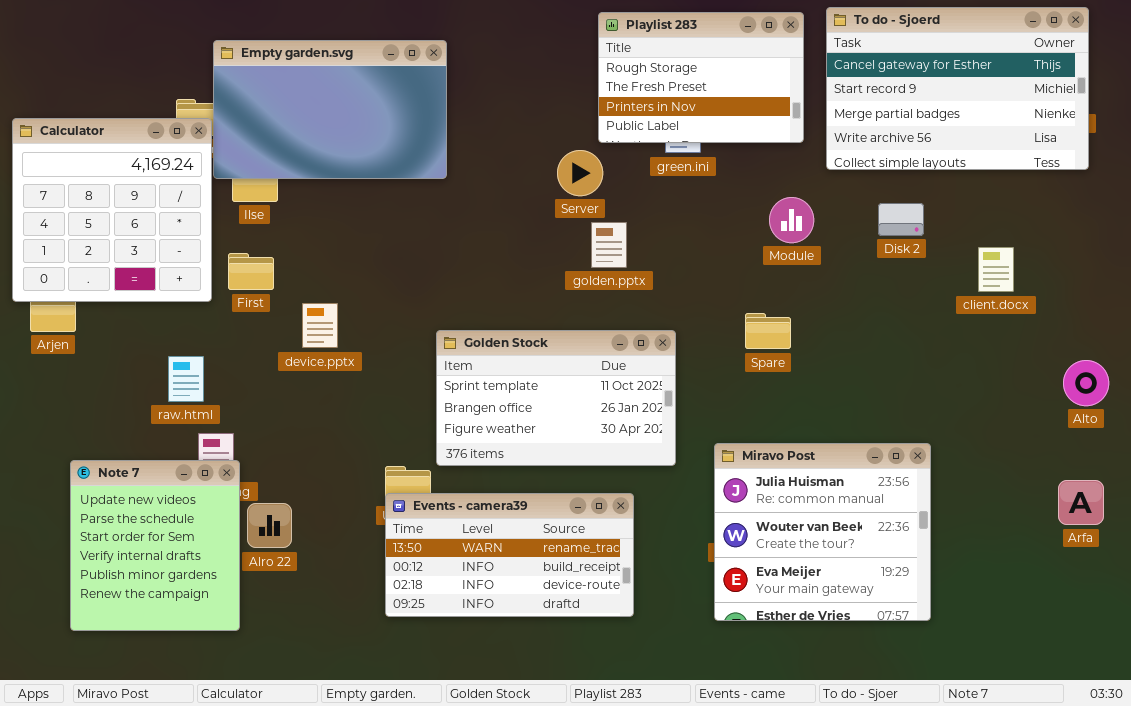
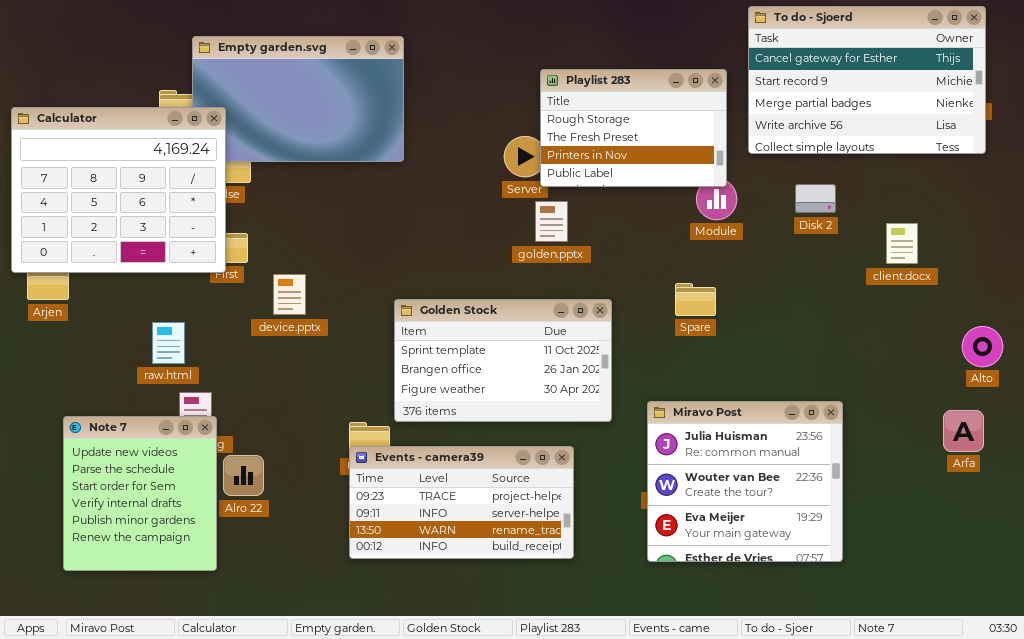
Playlist 283: [598,12,804,143] -> [540,69,727,187], moved
Calculator: [12,118,212,302] -> [11,107,226,273], resized
Arfa: [1058,480,1104,525] -> [943,410,984,452], moved
Events - camera39: [385,493,634,617] -> [349,446,574,559], scrolled up 2 rows

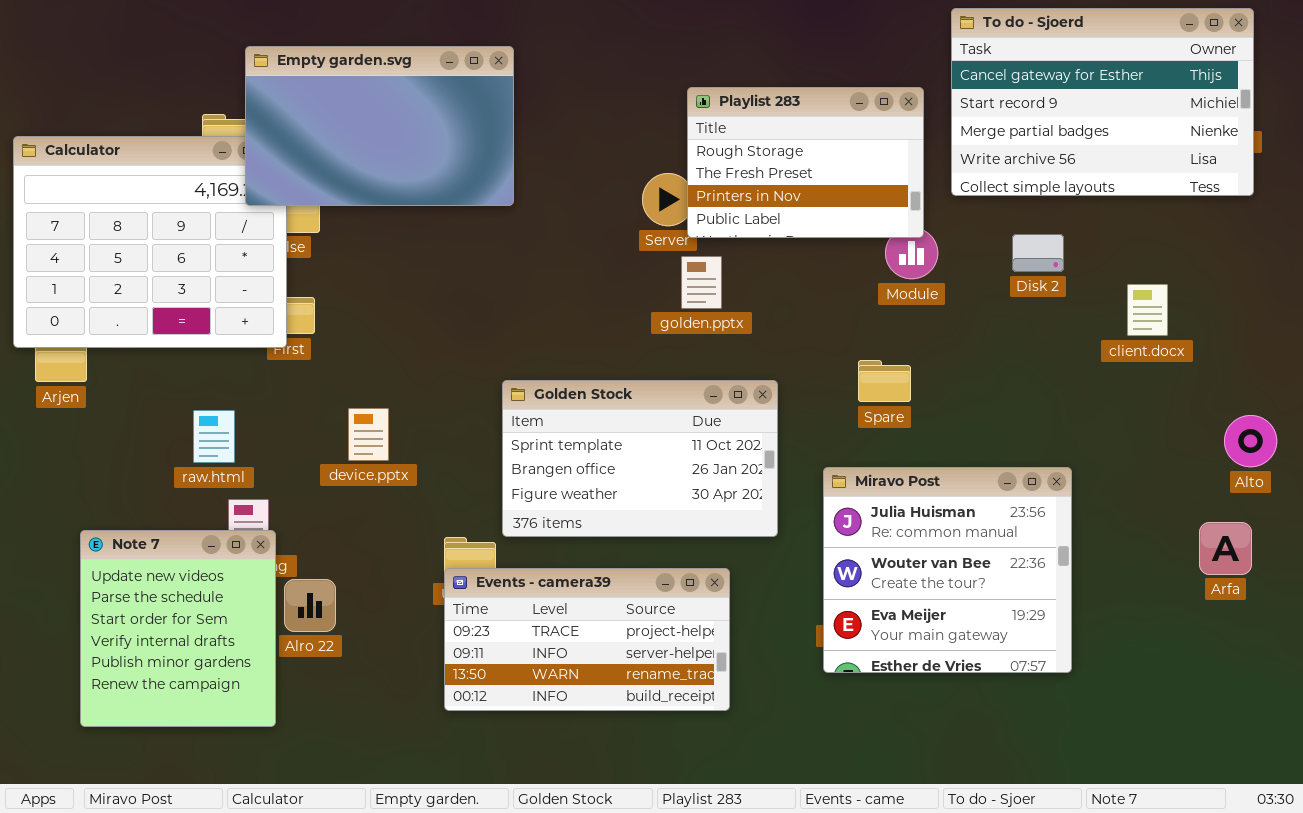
Empty garden.svg: [192,36,404,162] -> [245,46,514,206], raised
device.pptx: [273,274,306,315] -> [348,408,389,461], moved
Miravo Post: [647,401,843,562] -> [823,467,1072,673], moved

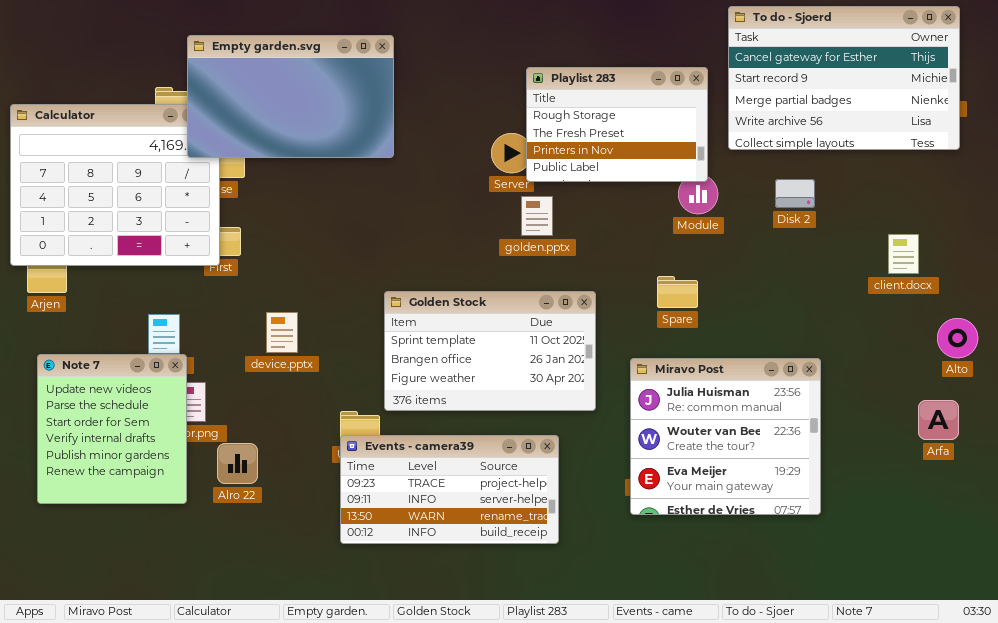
client.docx: [1127,284,1168,336] -> [888,234,919,274], moved
Note 7: [80,530,276,727] -> [37,354,187,504], moved

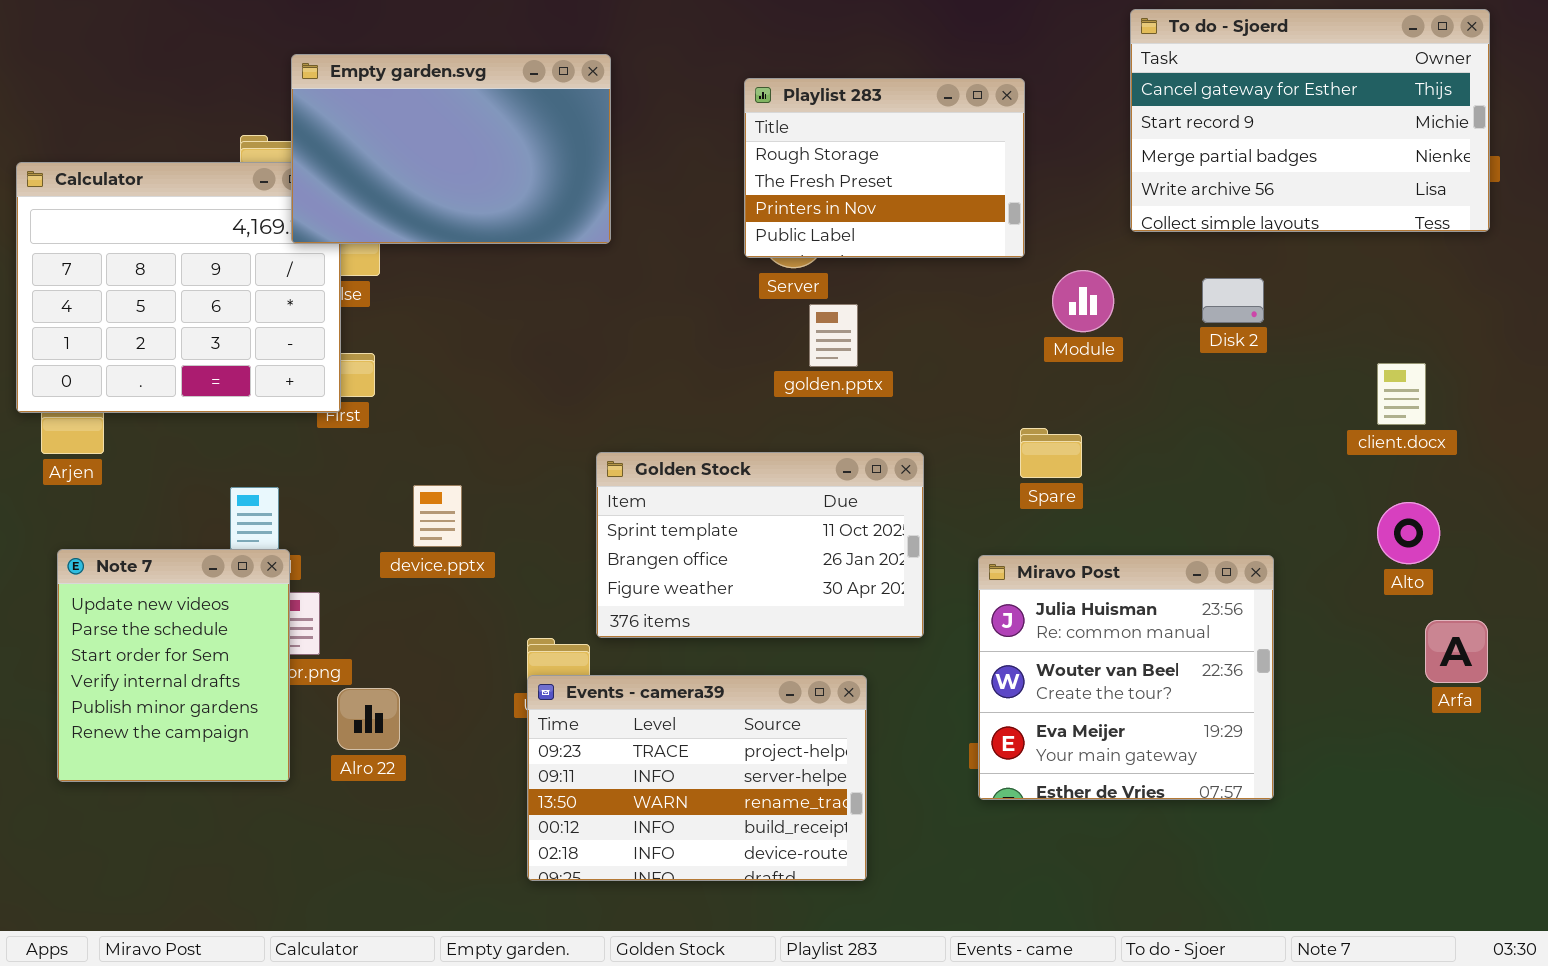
Playlist 283: [526,67,708,182] -> [744,78,1025,258], moved
Alto: [937,318,978,358] -> [1377,502,1440,564], moved
Events - camera39: [340,435,559,544] -> [527,675,867,881], resized

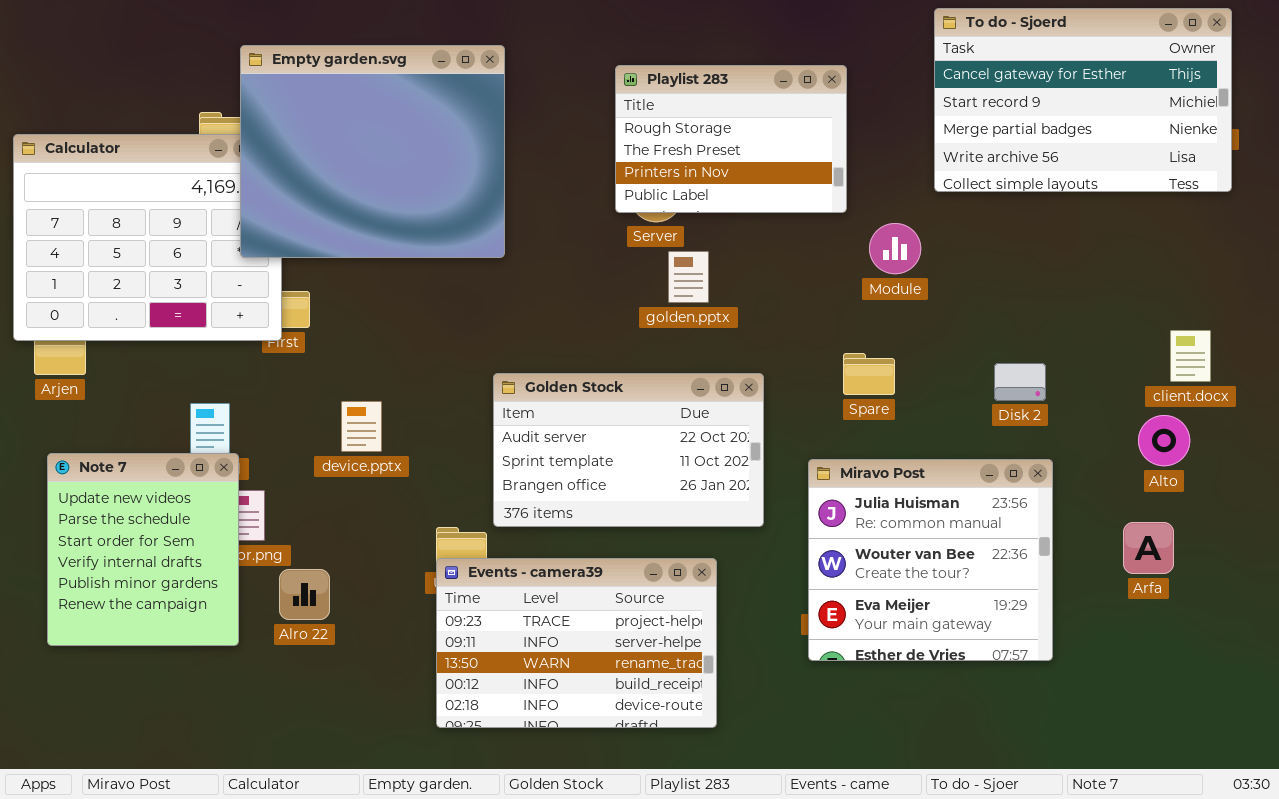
Empty garden.svg: [291,54,611,244] -> [240,45,505,258], resized
Disk 2: [1202,278,1264,323] -> [994,363,1046,401], moved
client.docx: [1377,363,1426,425] -> [1170,330,1211,382], moved
Golden Stock: [596,452,924,638] -> [493,373,764,527], scrolled up 1 row
Arfa: [1425,620,1488,683] -> [1123,522,1174,574], moved

